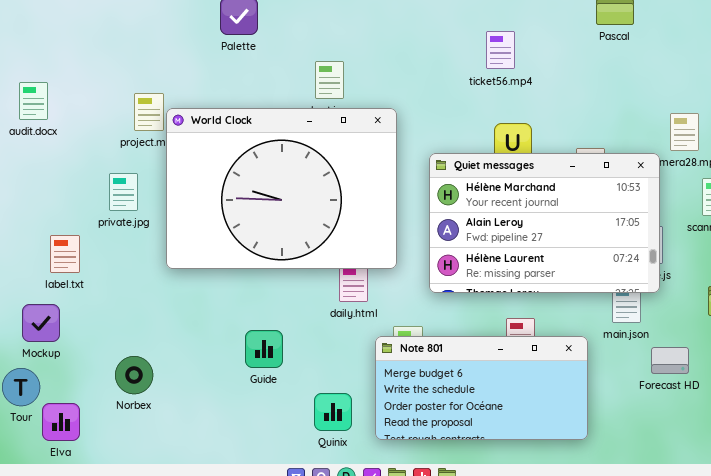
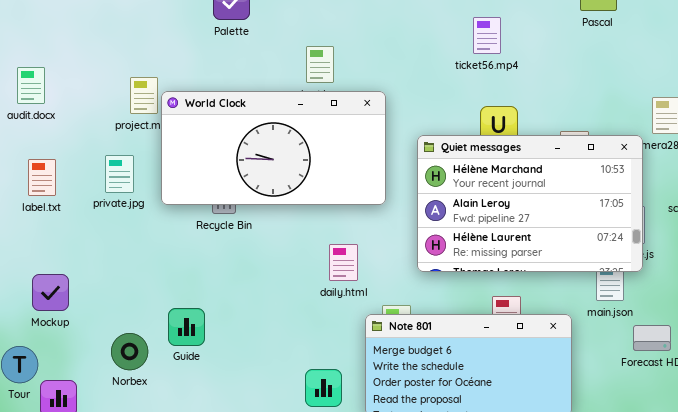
World Clock: [166,108,397,269] -> [161,91,386,205], resized
label.txt: [50,235,80,273] -> [28,159,56,196], moved
Mockup: [22,304,60,342] -> [32,274,69,311], moved
Guide: [245,330,283,368] -> [168,308,205,346], moved

